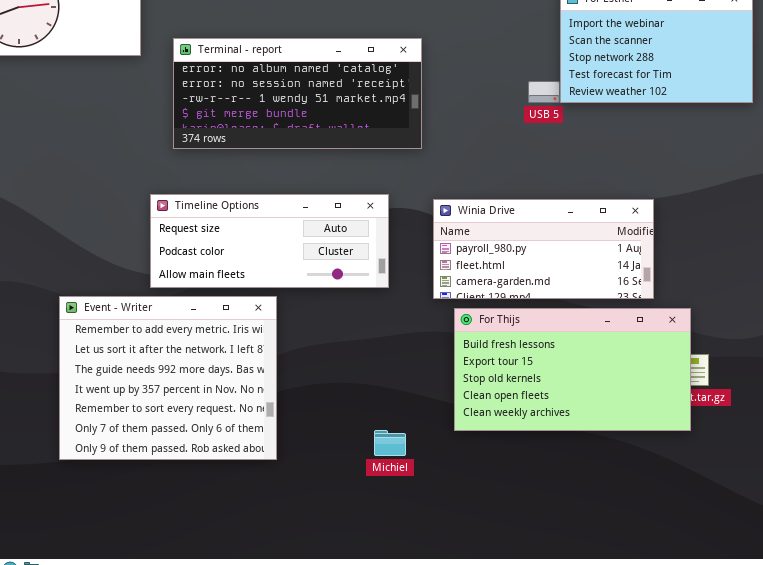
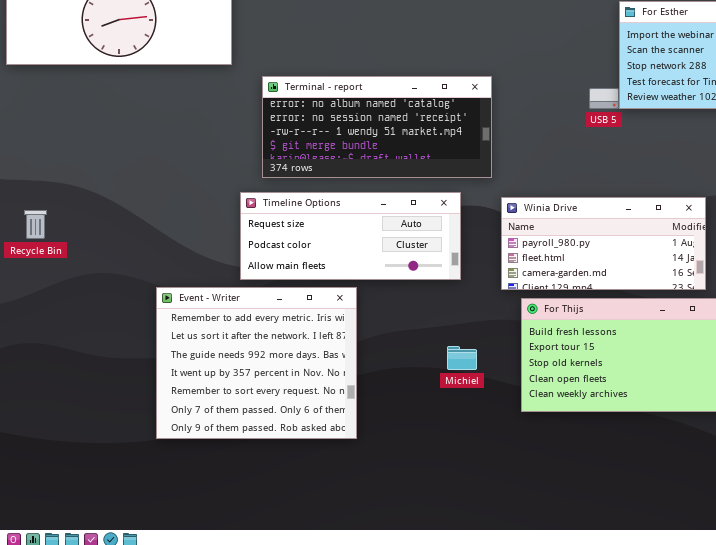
Terminal - report: [173,38,422,149] -> [262,76,492,178], moved
Michiel: [374,430,406,456] -> [447,346,477,370], moved

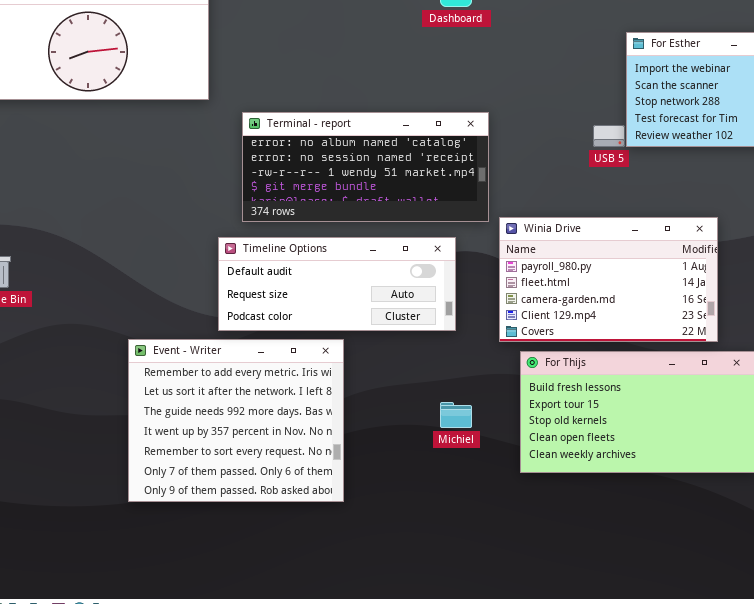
Timeline Options: [240,192,461,280] -> [218,237,456,331], scrolled up 1 row
Winia Drive: [501,197,706,290] -> [499,217,718,342], resized

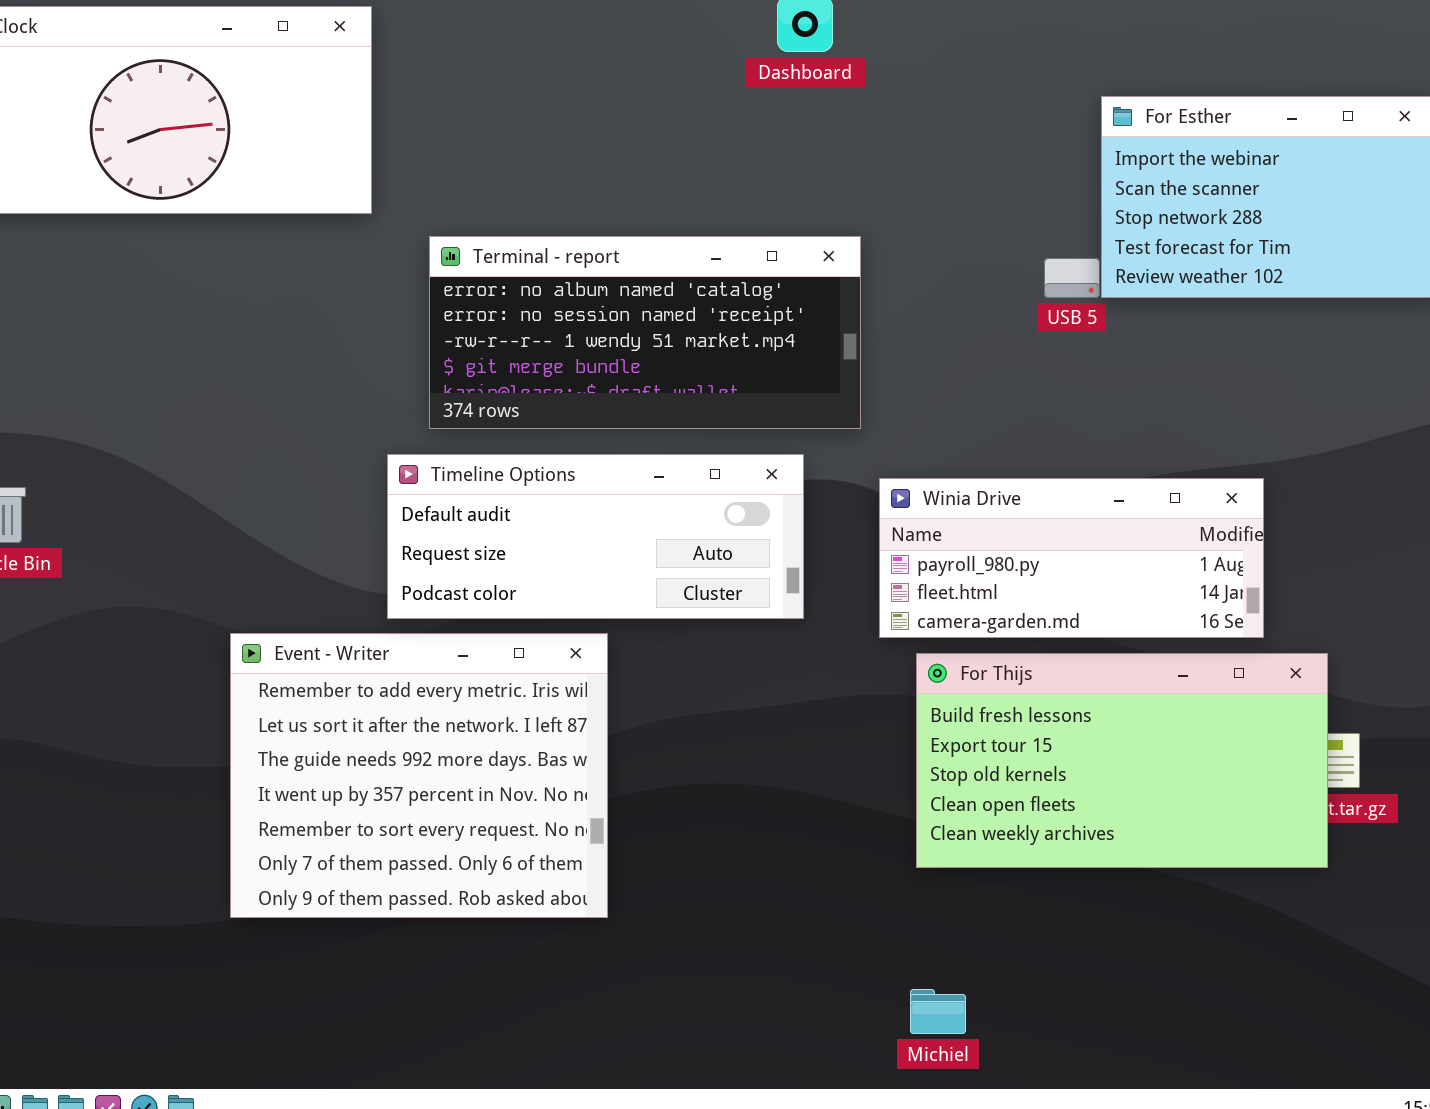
Winia Drive: [499,217,718,342] -> [879,478,1264,638], resized
Michiel: [440,402,472,428] -> [910,989,966,1034], moved

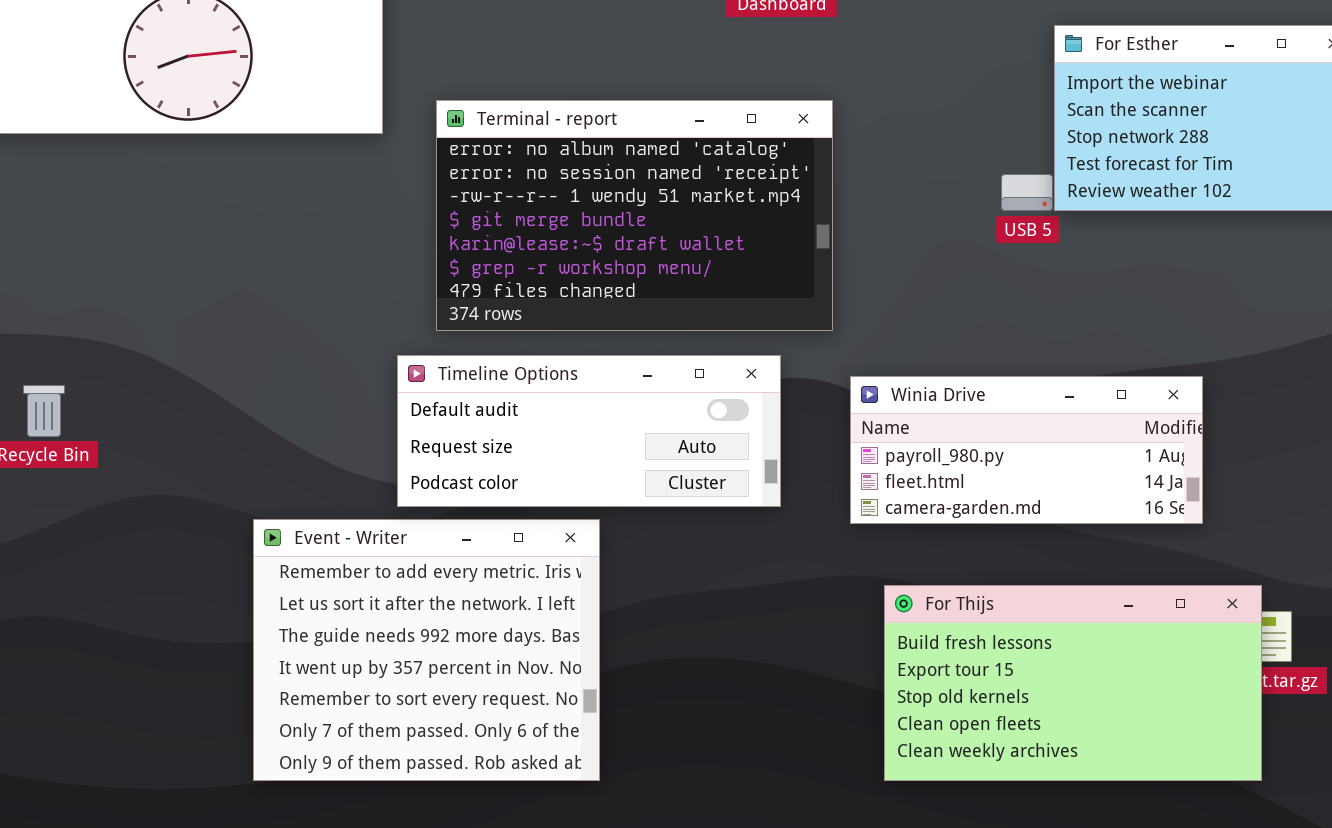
Terminal - report: [429,236,861,429] -> [436,100,833,331], resized
For Thijs: [916,653,1328,868] -> [884,585,1262,781], moved

